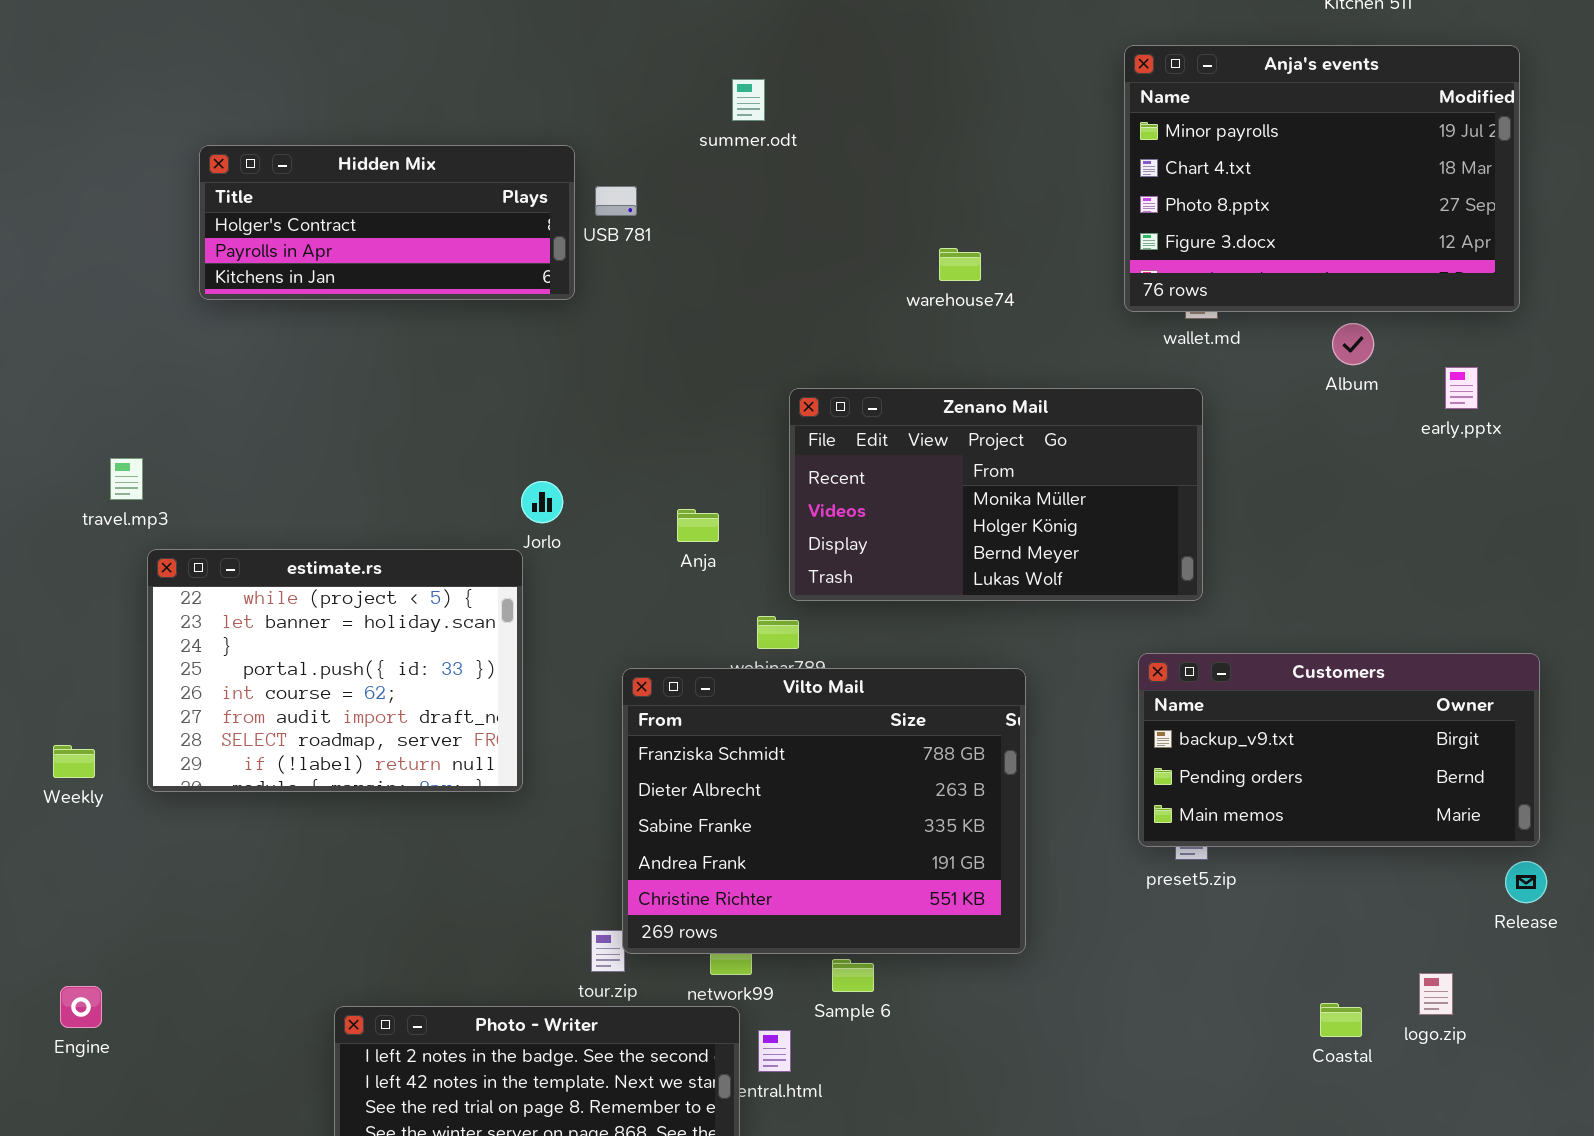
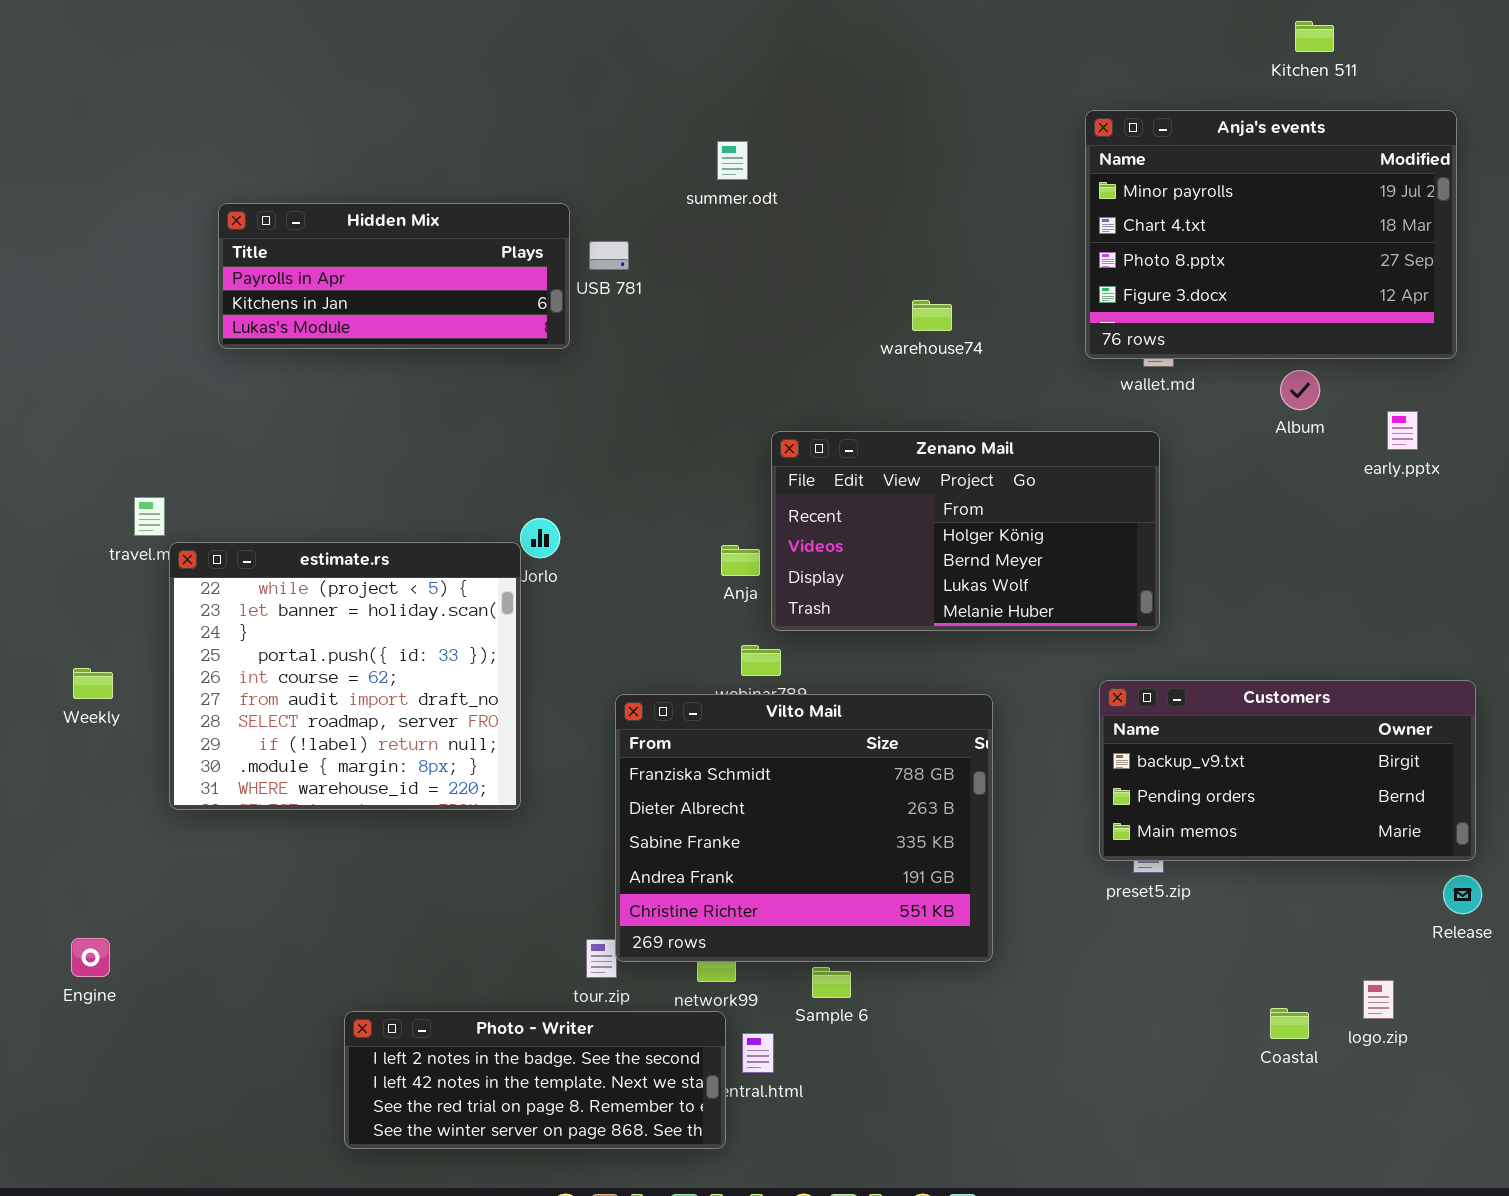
Hidden Mix: [199,145,575,300] -> [218,203,570,349], scrolled down 1 row
Zenano Mail: [789,388,1203,601] -> [771,431,1160,631], scrolled down 1 row
Anja: [677,509,719,542] -> [721,545,760,576], moved
estimate.rs: [147,549,523,792] -> [169,542,521,810], resized
Weekly: [53,745,95,778] -> [73,668,113,699], moved
Engine: [60,986,102,1028] -> [71,938,110,977], moved

